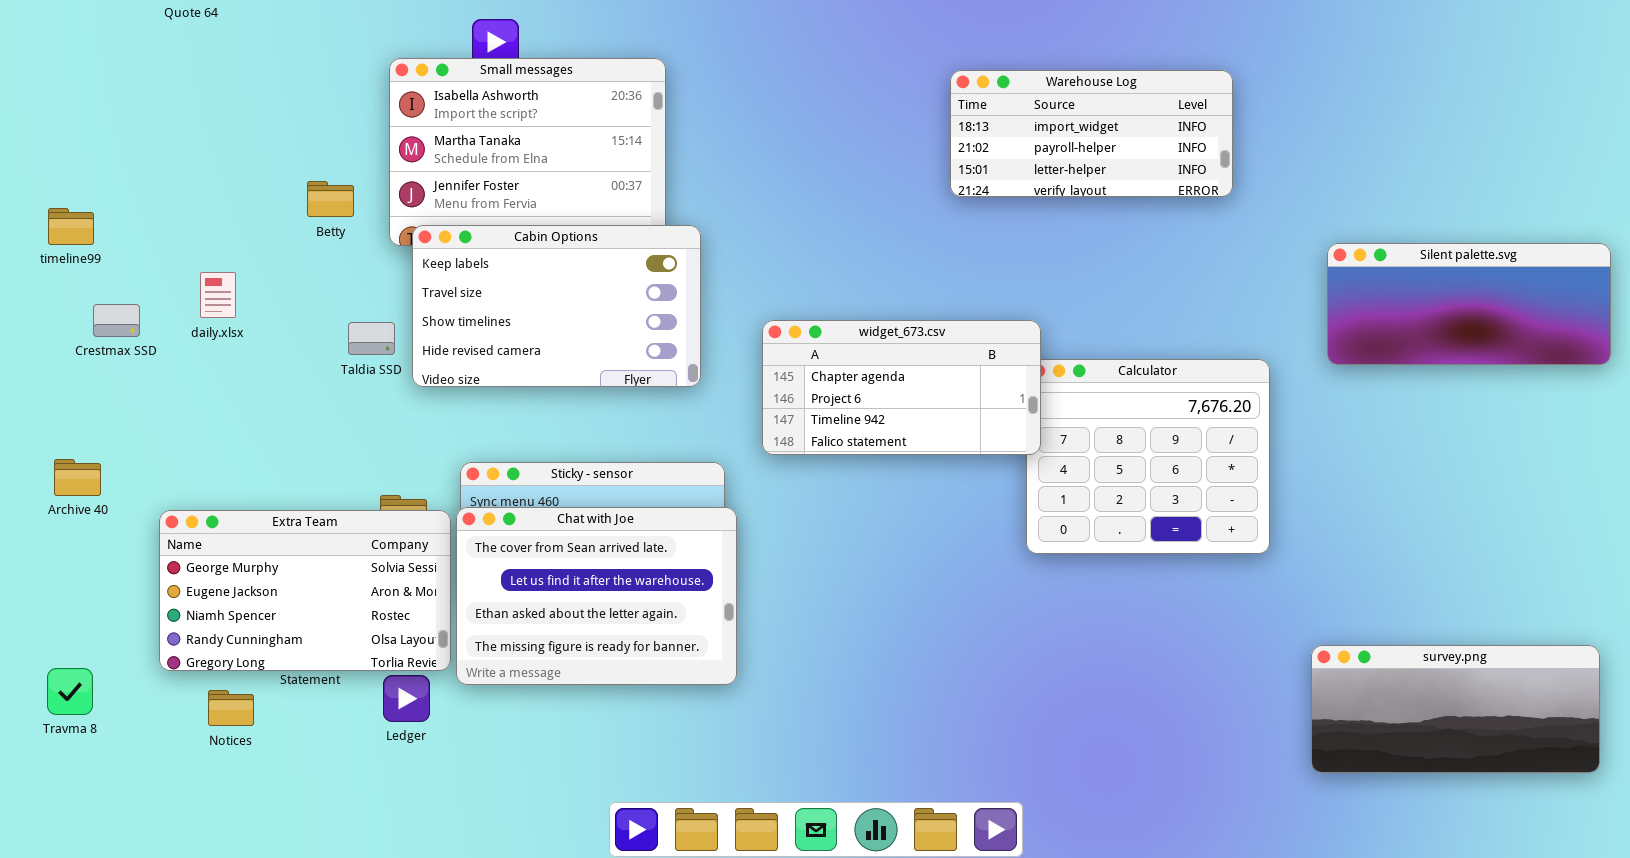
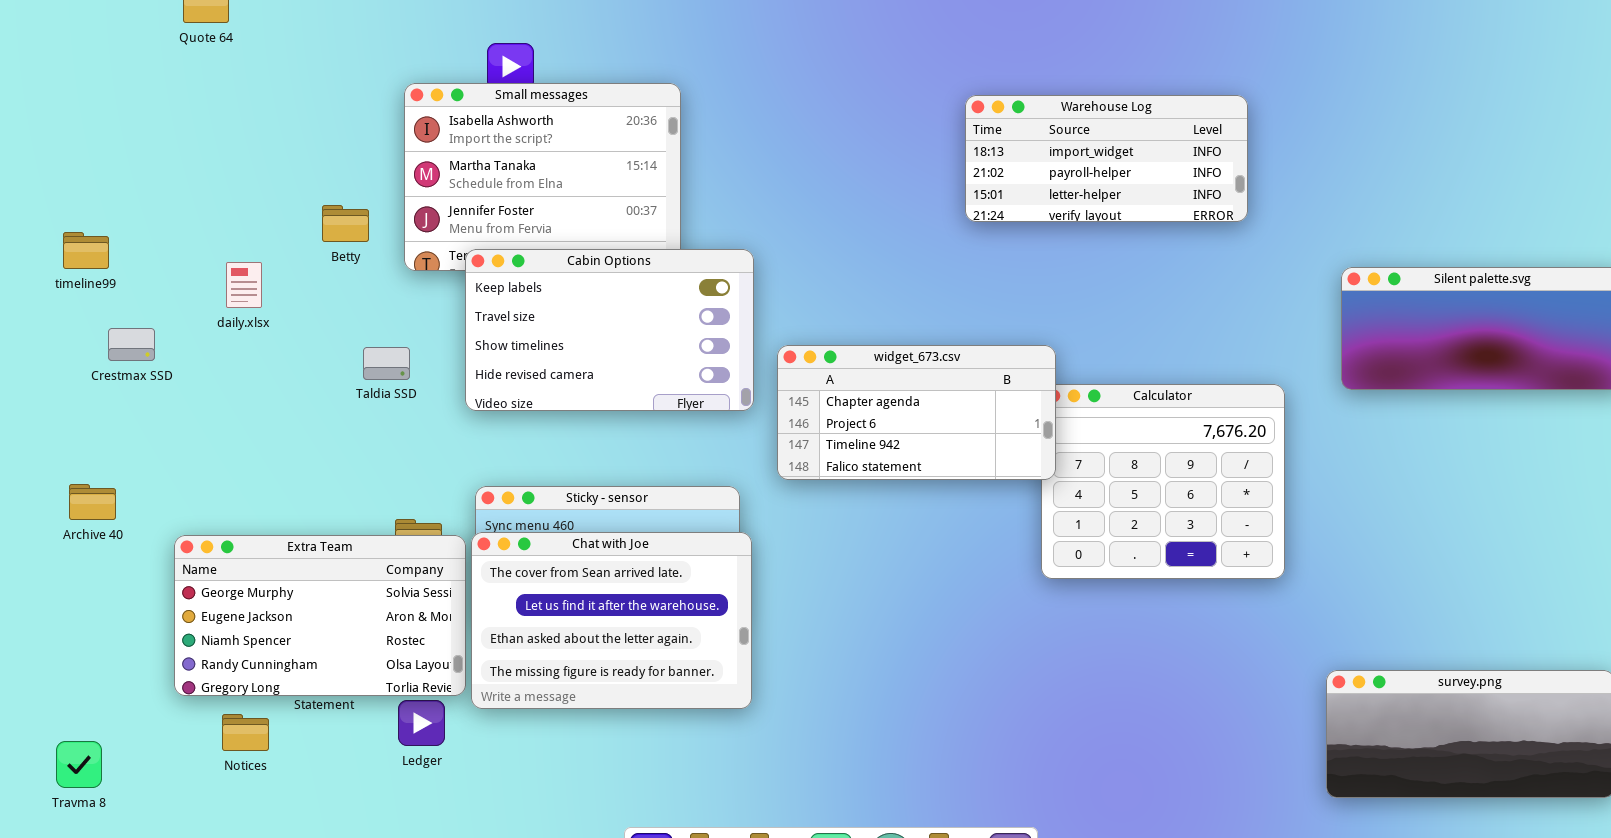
Cabin Options: [412,225,701,387] -> [465,249,754,411], moved
daily.xlsx: [200,272,236,318] -> [226,262,262,308], moved
Travma 8: [47,668,93,715] -> [56,741,102,788], moved

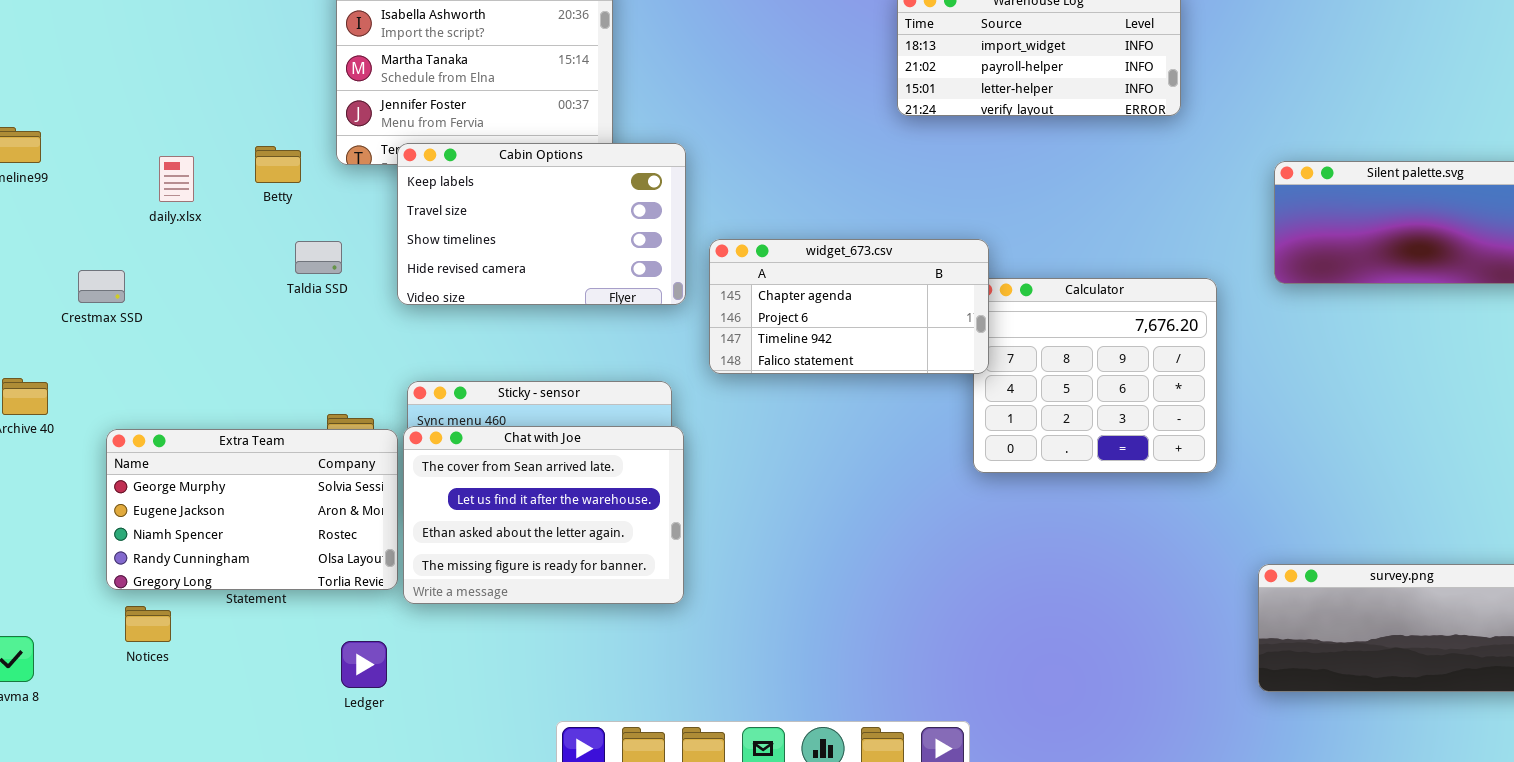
Betty: [322,205,369,242] -> [255,146,301,183], moved
Crestmax SSD: [108,328,155,361] -> [78,270,125,303], moved
Ledger: [398,700,445,746] -> [341,641,387,688], moved
Notices: [222,714,269,751] -> [125,606,171,642], moved

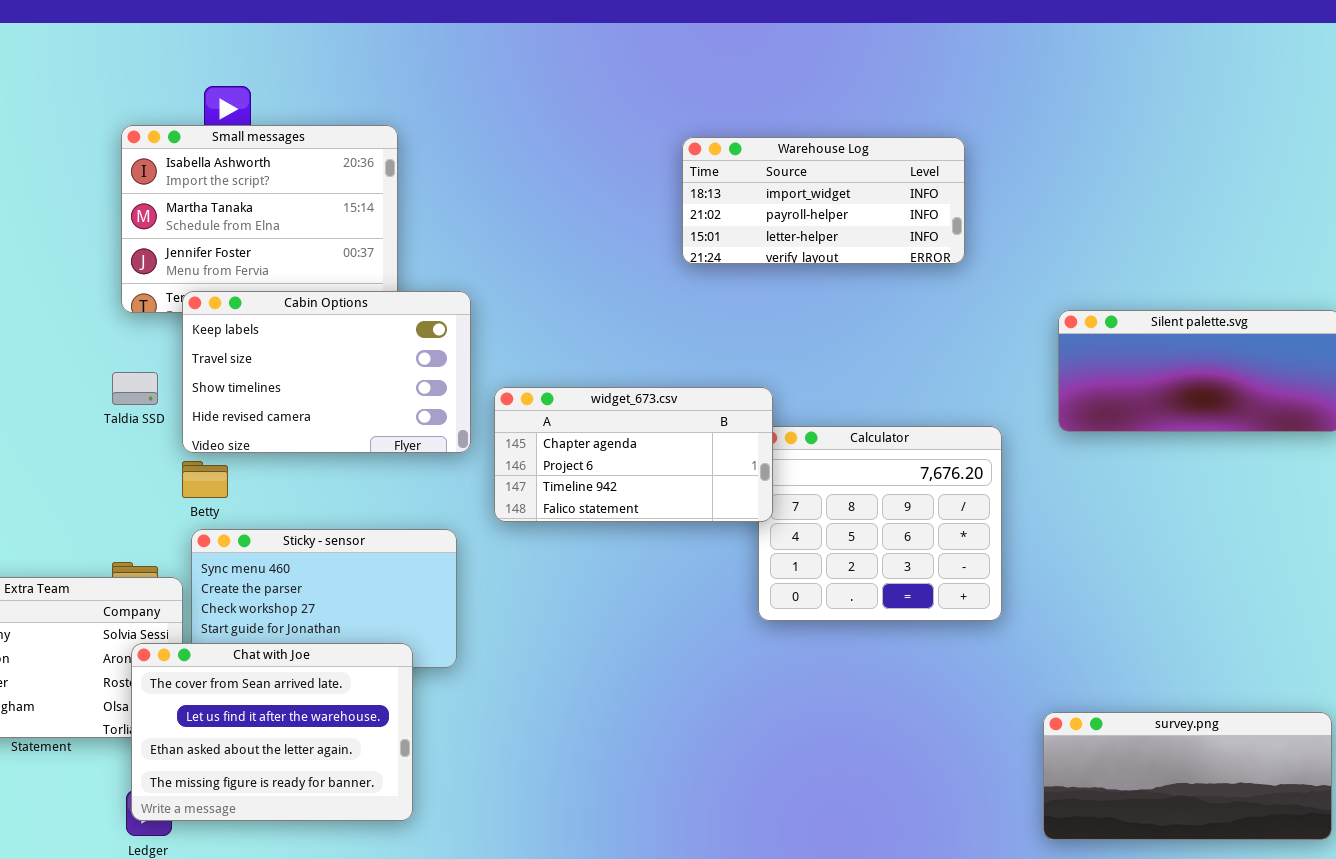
Betty: [255,146,301,183] -> [182,461,228,498], moved
Taldia SSD: [295,241,342,274] -> [112,372,158,405], moved
Chat with Joe: [403,426,684,604] -> [131,643,413,821], moved

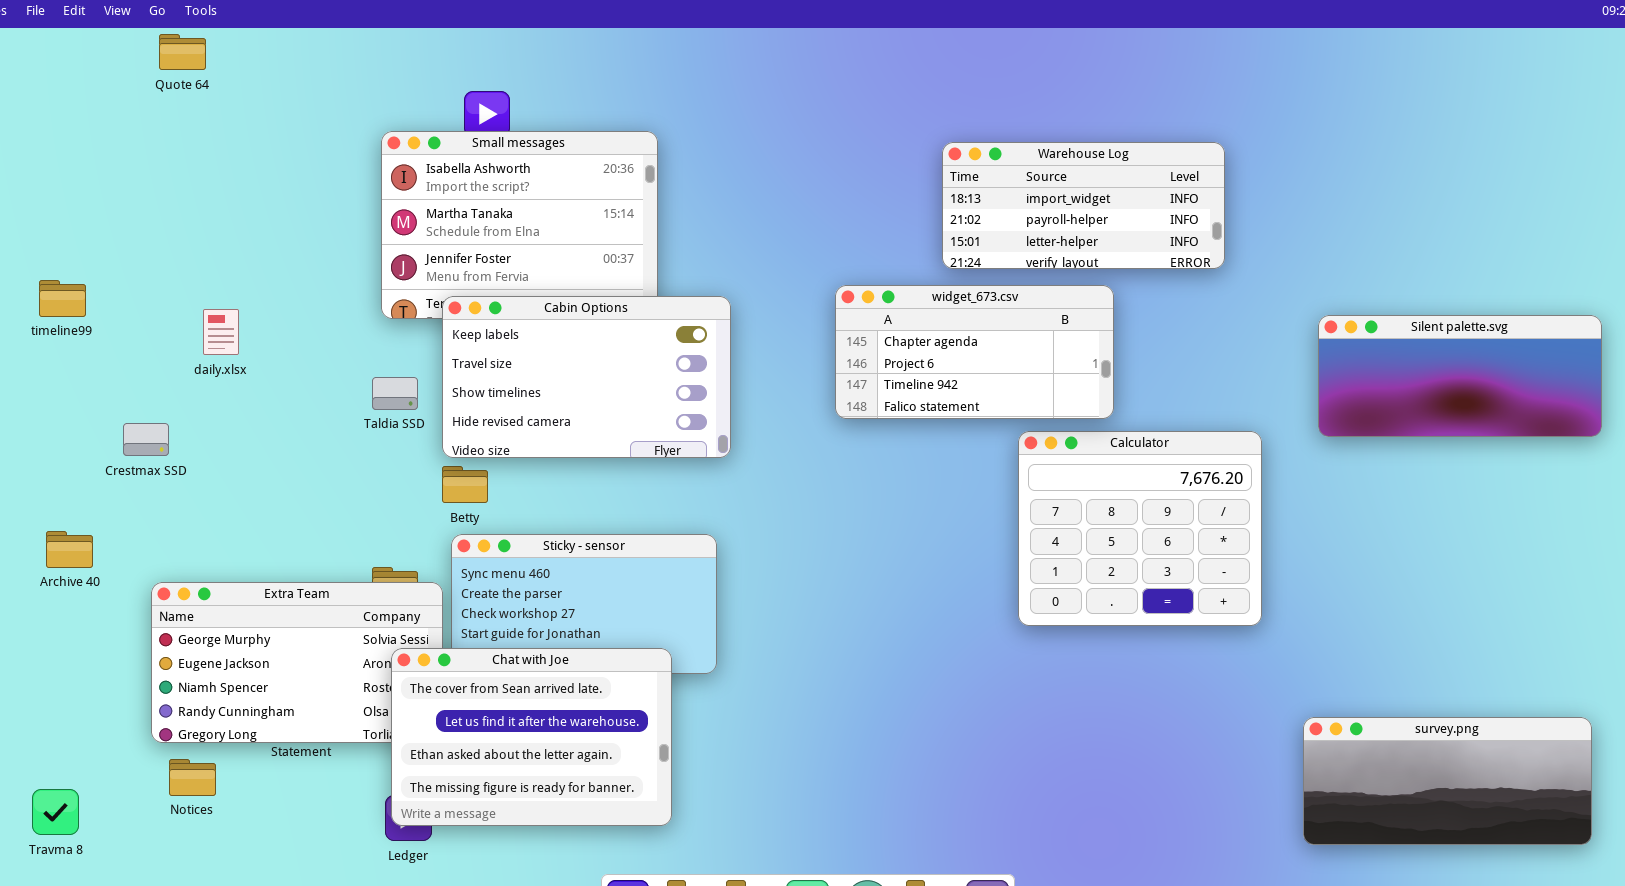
widget_673.csv: [494,387,773,522] -> [835,285,1114,419], moved

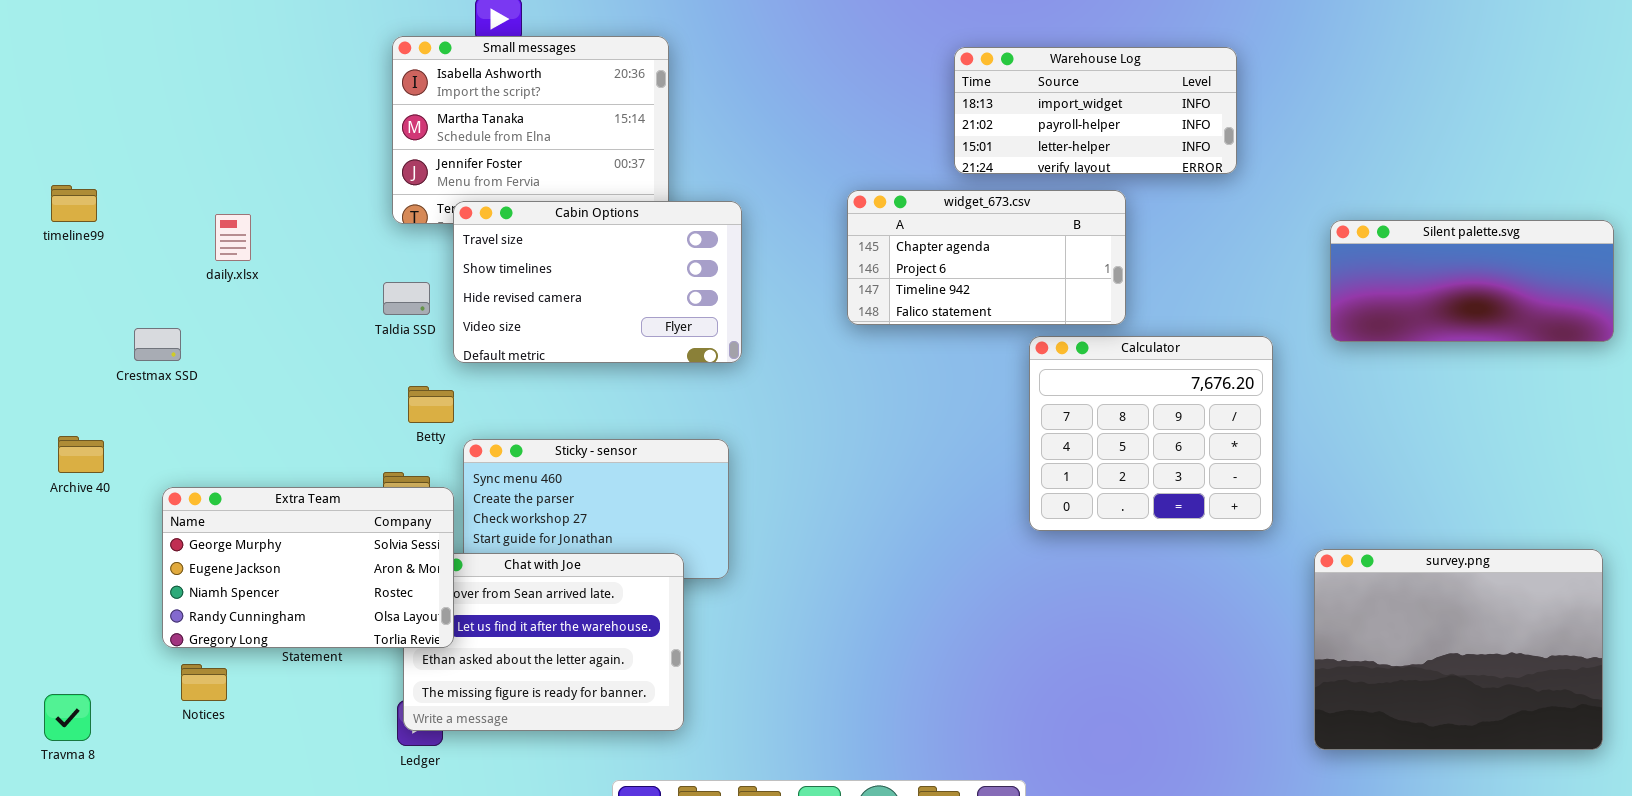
Cabin Options: [442,296,731,458] -> [453,201,742,363], scrolled down 1 row
Betty: [442,466,488,503] -> [408,386,454,423], moved
Extra Team: [151,582,443,743] -> [162,487,454,648], raised
survey.png: [1303,717,1592,845] -> [1314,549,1603,750], resized

